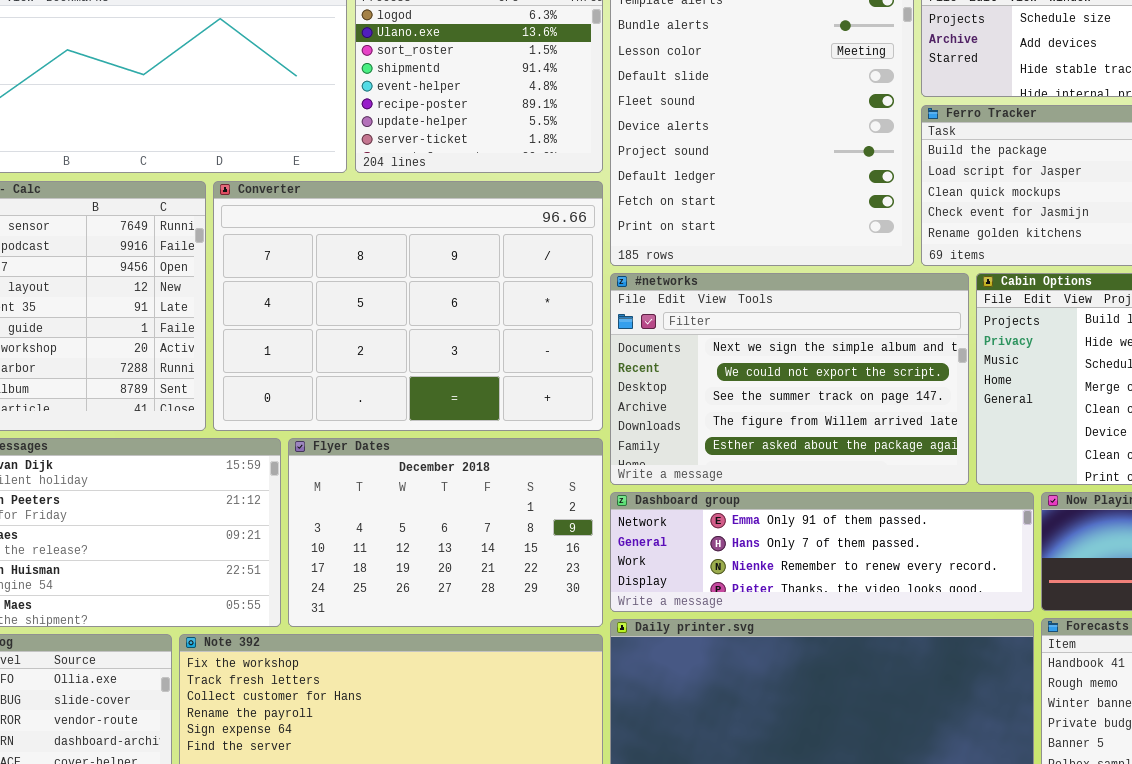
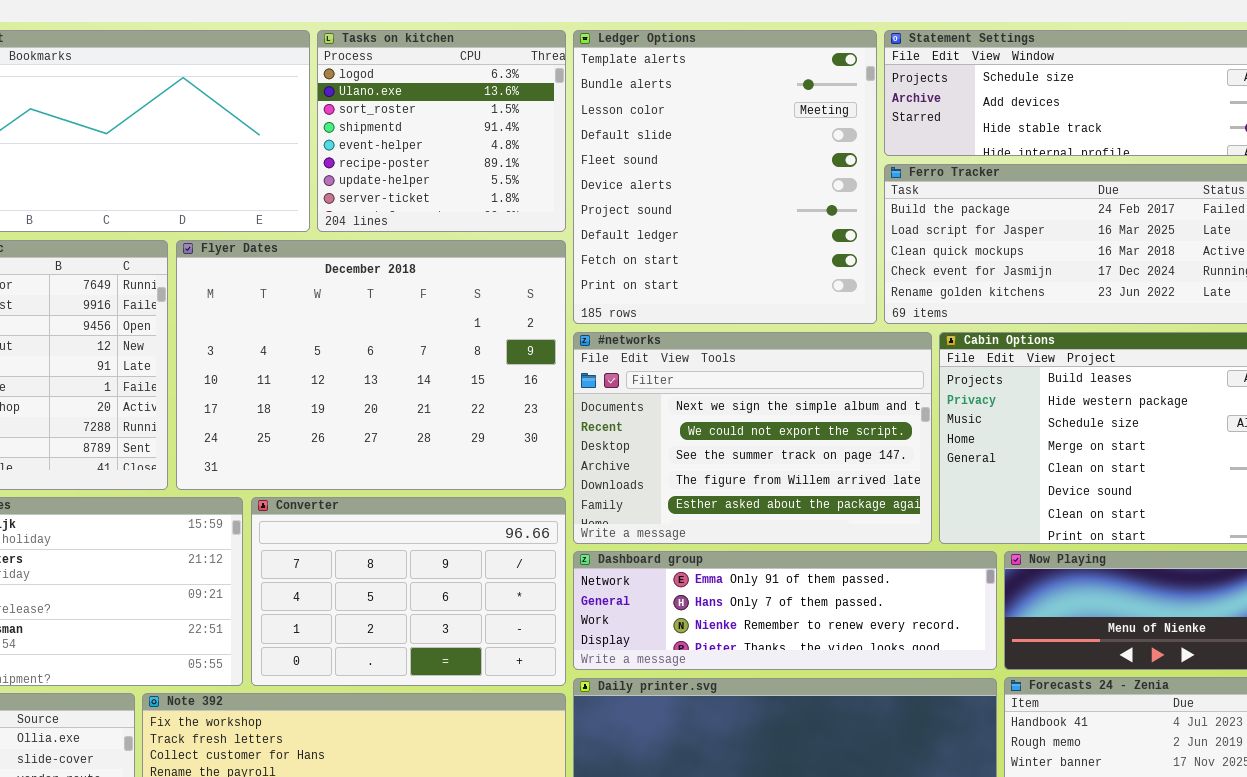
Converter: [213,181,603,431] -> [251,497,566,686], moved, resized
Flyer Dates: [288,438,603,627] -> [176,240,566,490], moved, resized

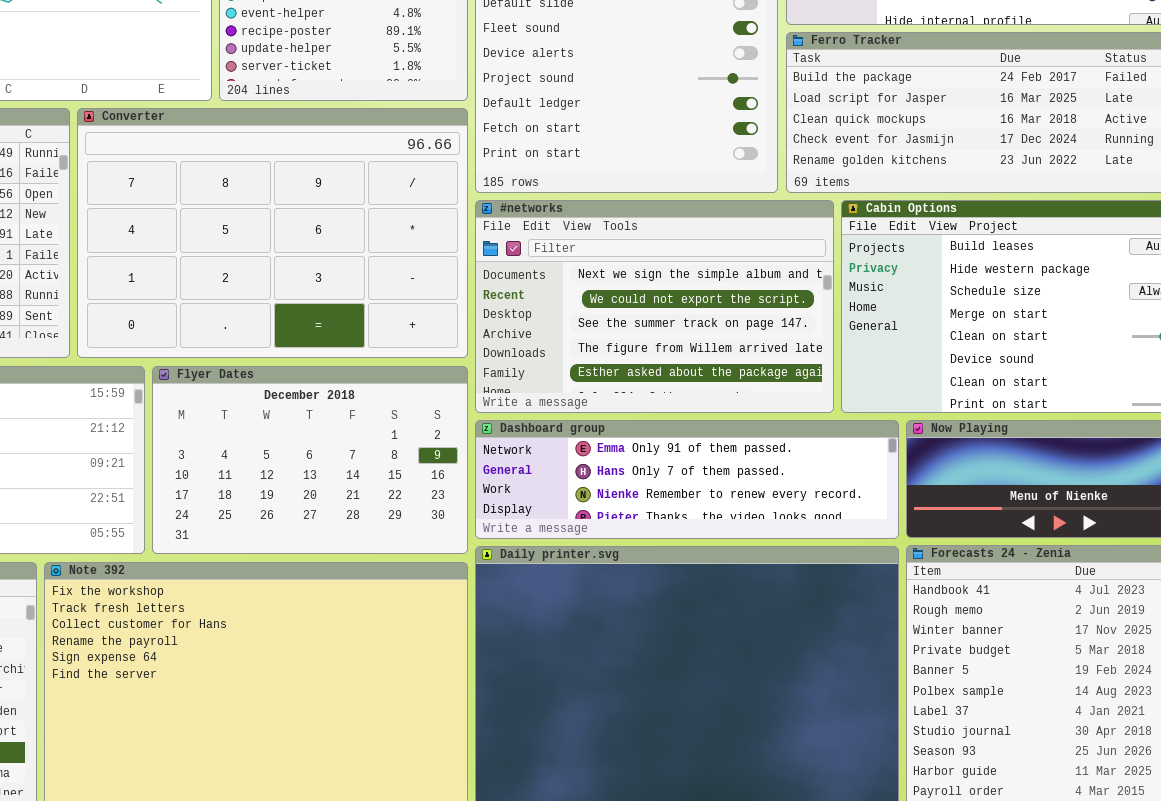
Flyer Dates: [176,240,566,490] -> [152,366,468,554], moved, resized
Converter: [251,497,566,686] -> [77,108,468,358], moved, resized

